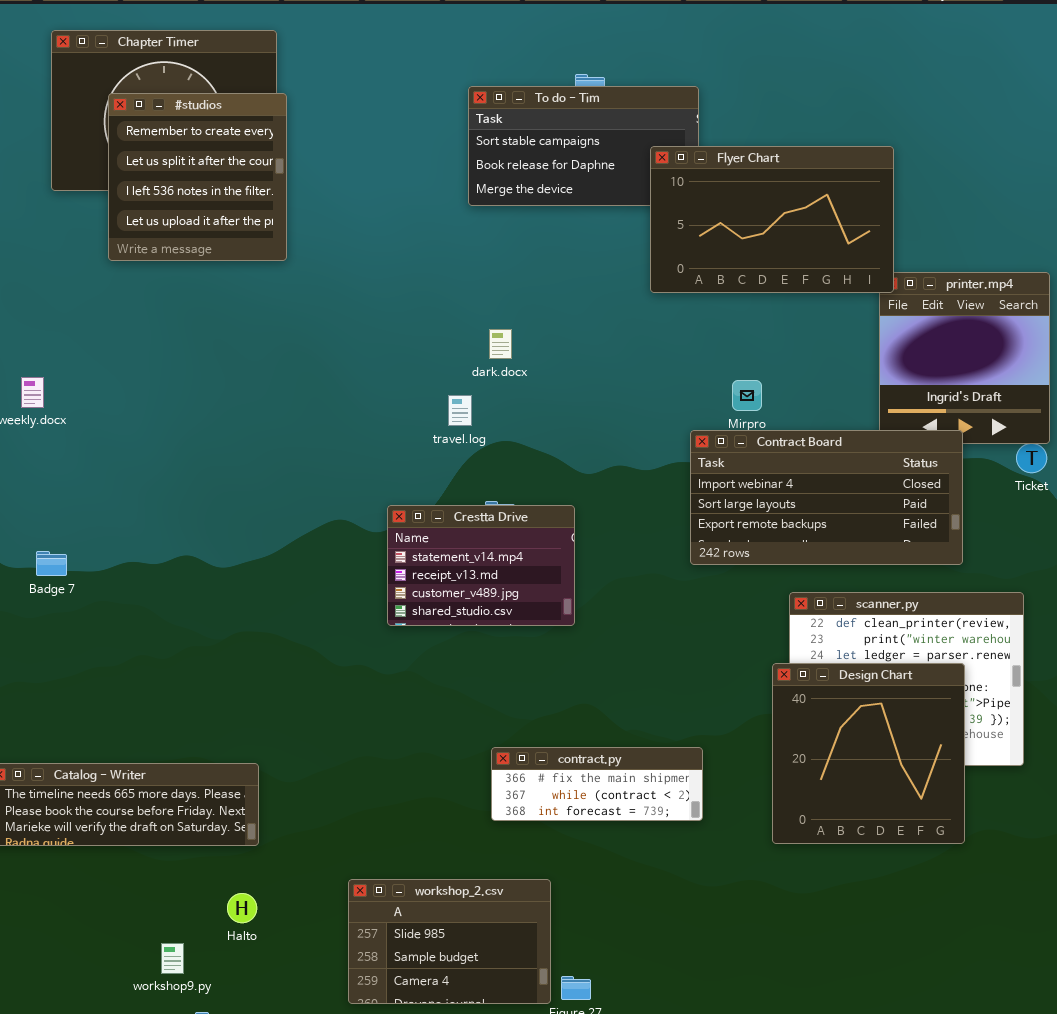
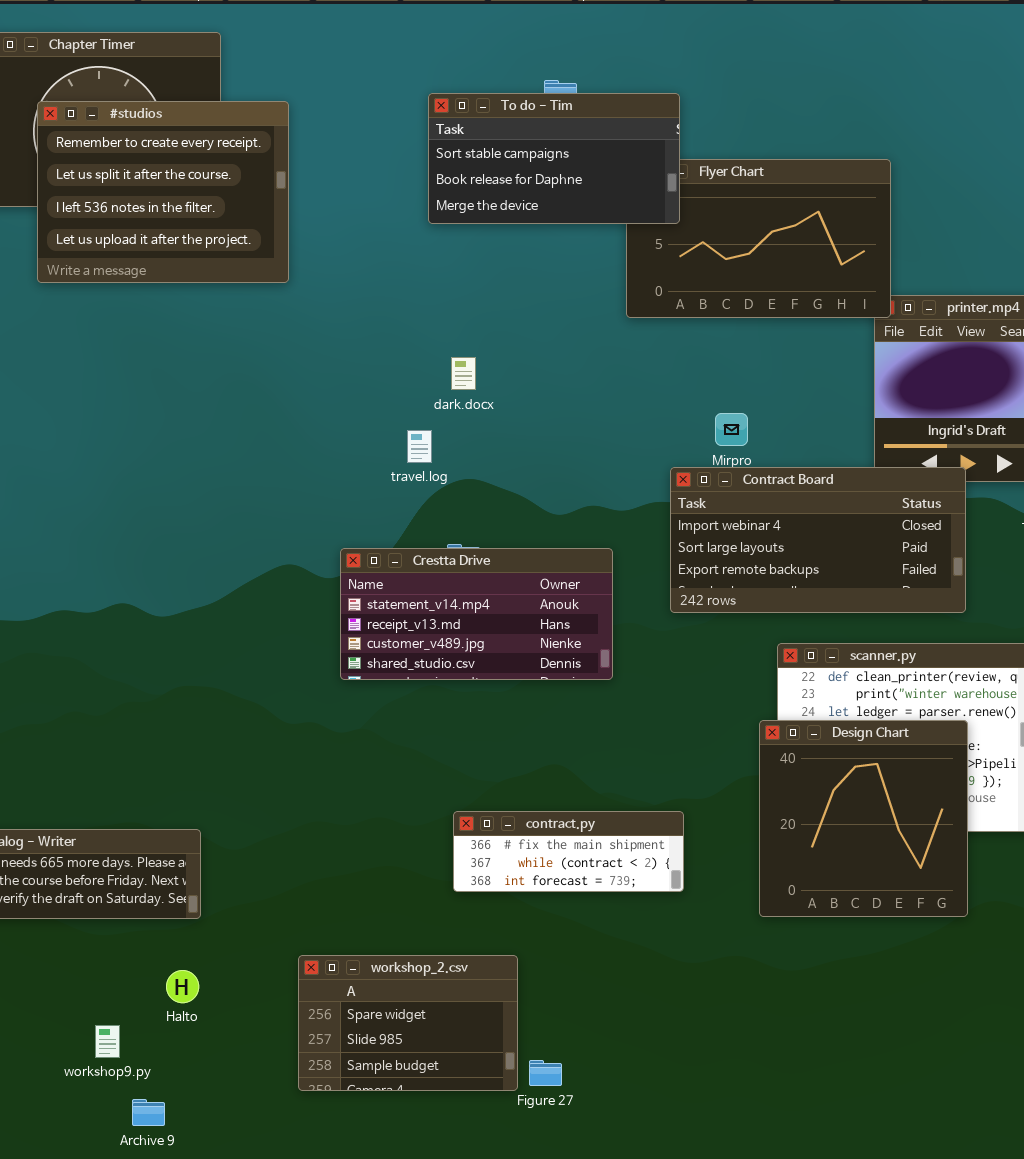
To do - Tim: [468,86,699,206] -> [428,93,680,224], raised
#studios: [108,93,287,261] -> [37,101,289,283], resized
Crestta Drive: [387,505,575,626] -> [340,548,613,680], resized
workshop_2.csv: [348,879,551,1004] -> [298,955,518,1091], scrolled up 1 row

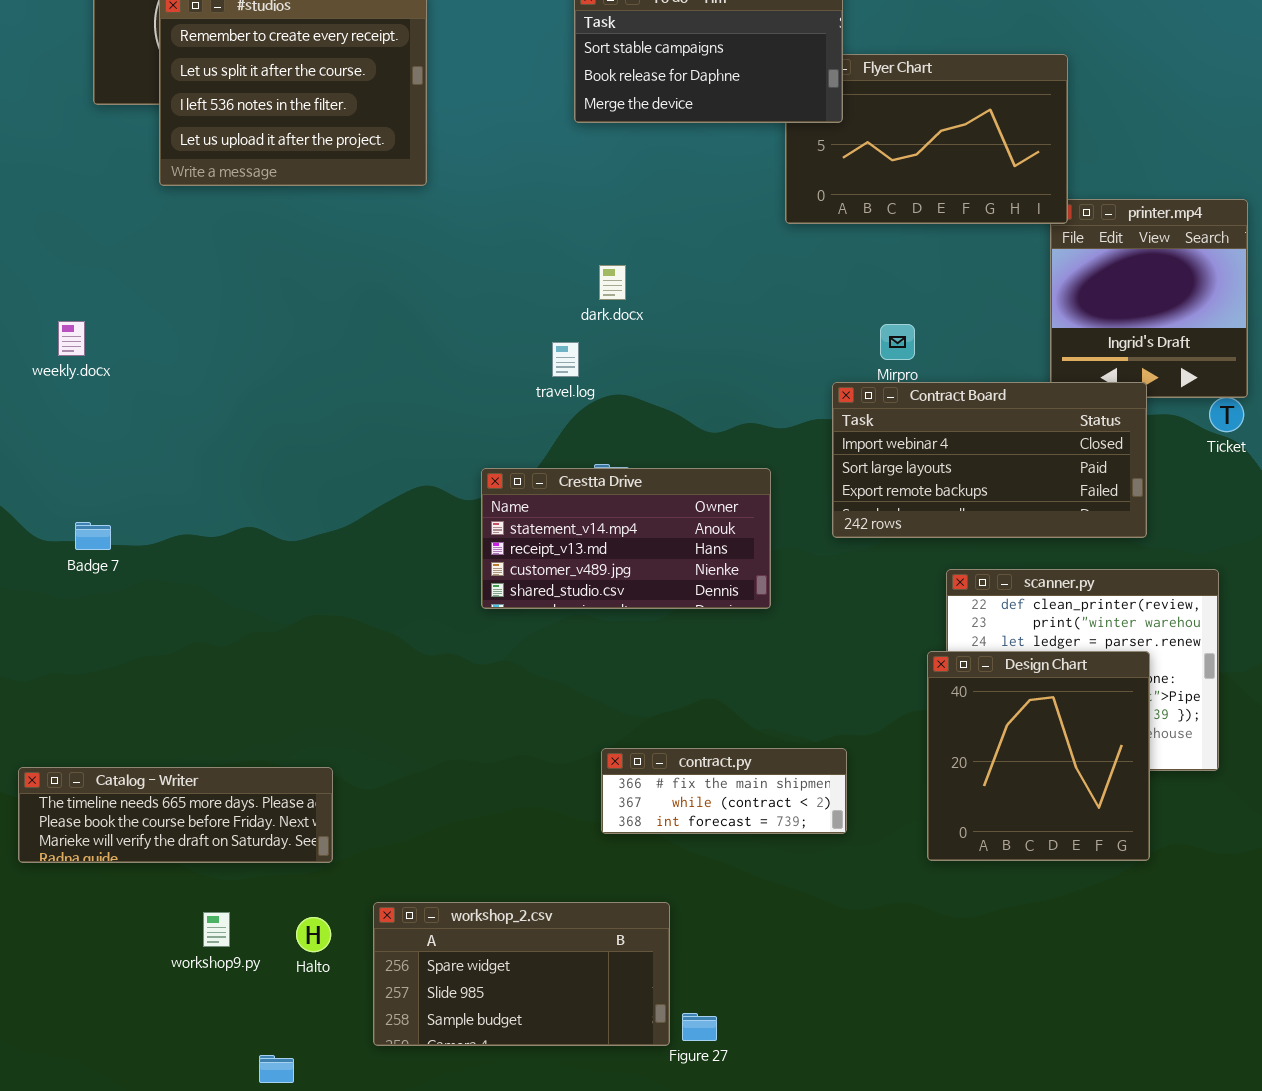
workshop_2.csv: [298,955,518,1091] -> [373,902,670,1046], resized
workshop9.py: [95,1025,120,1058] -> [203,912,230,947], moved

